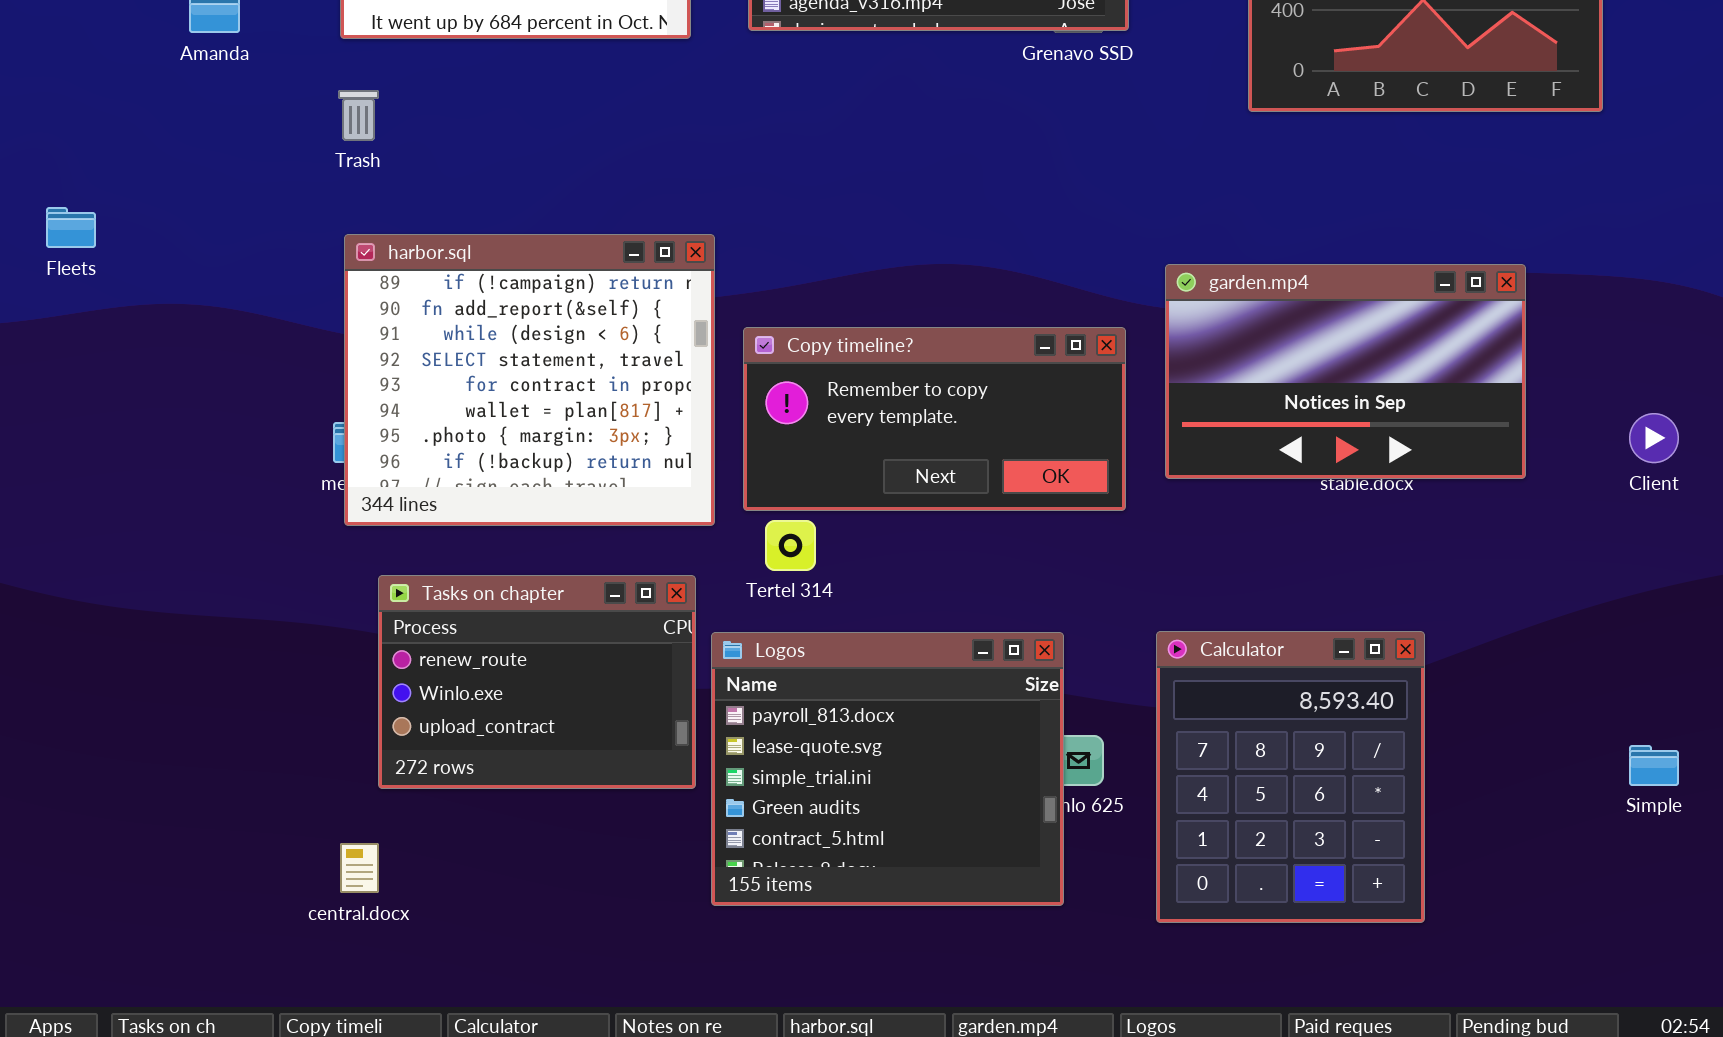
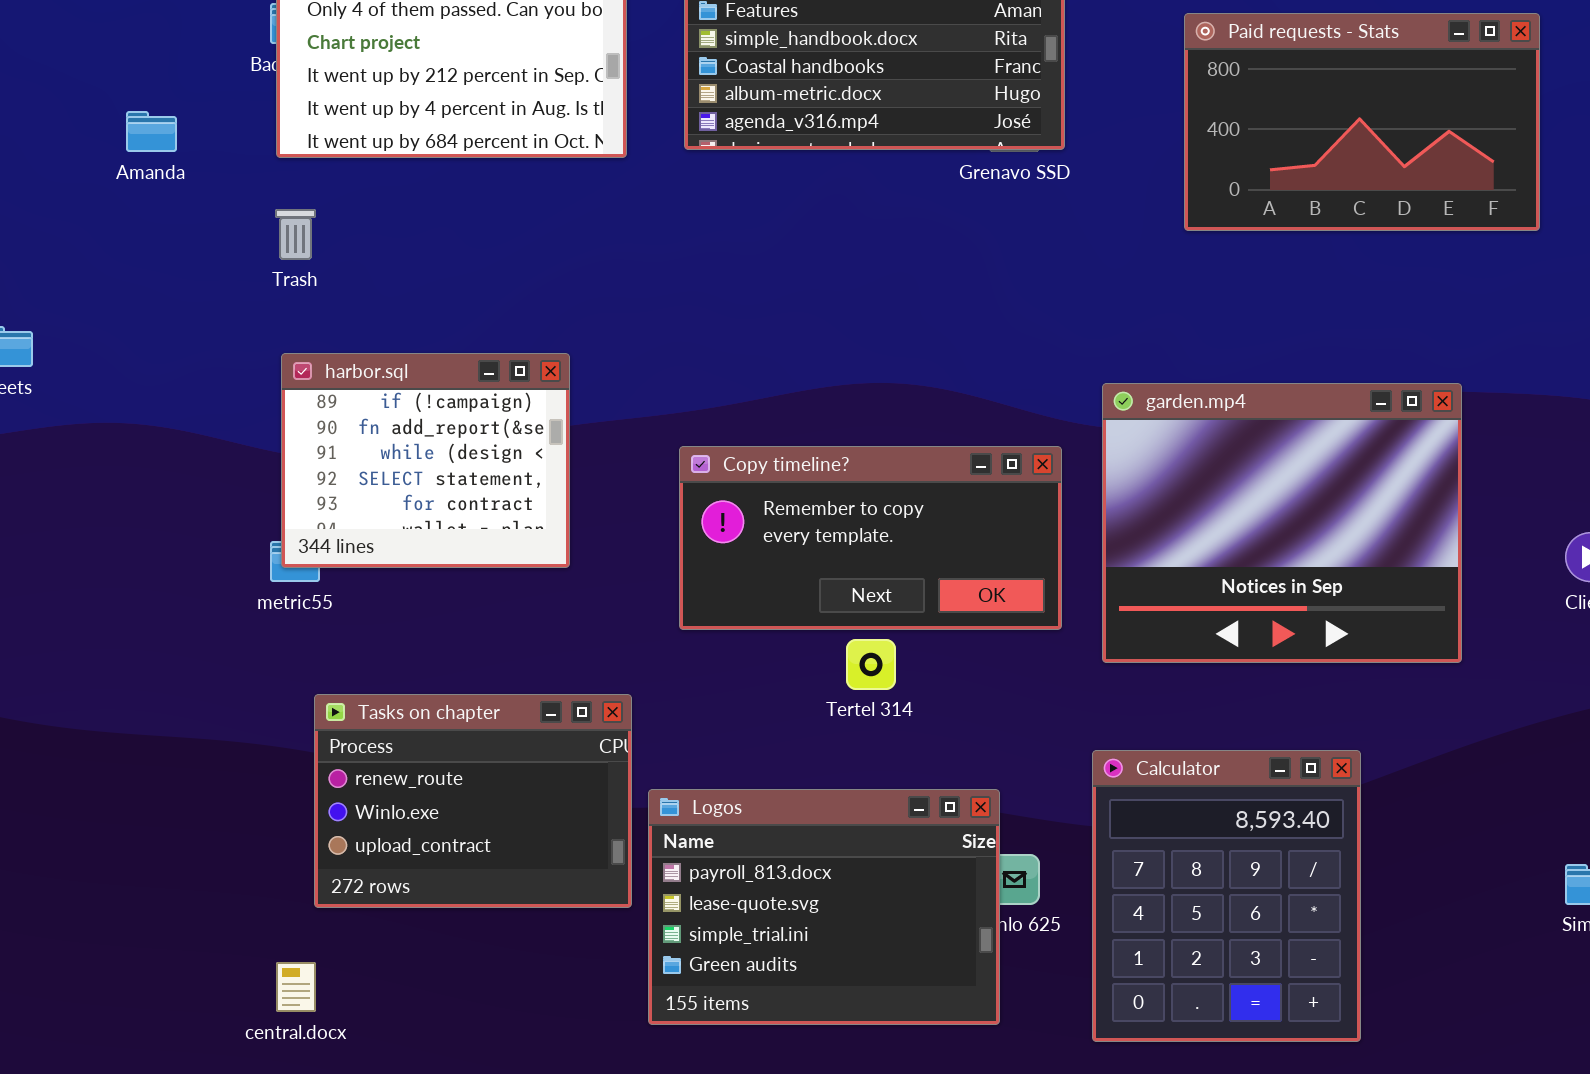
harbor.sql: [344,234,715,526] -> [281,353,570,568], resized
garden.mp4: [1165,264,1526,479] -> [1102,383,1462,663], resized
Tertel 314: [765,520,816,571] -> [846,639,896,690], moved
Logos: [711,632,1064,906] -> [648,789,1000,1025], resized

